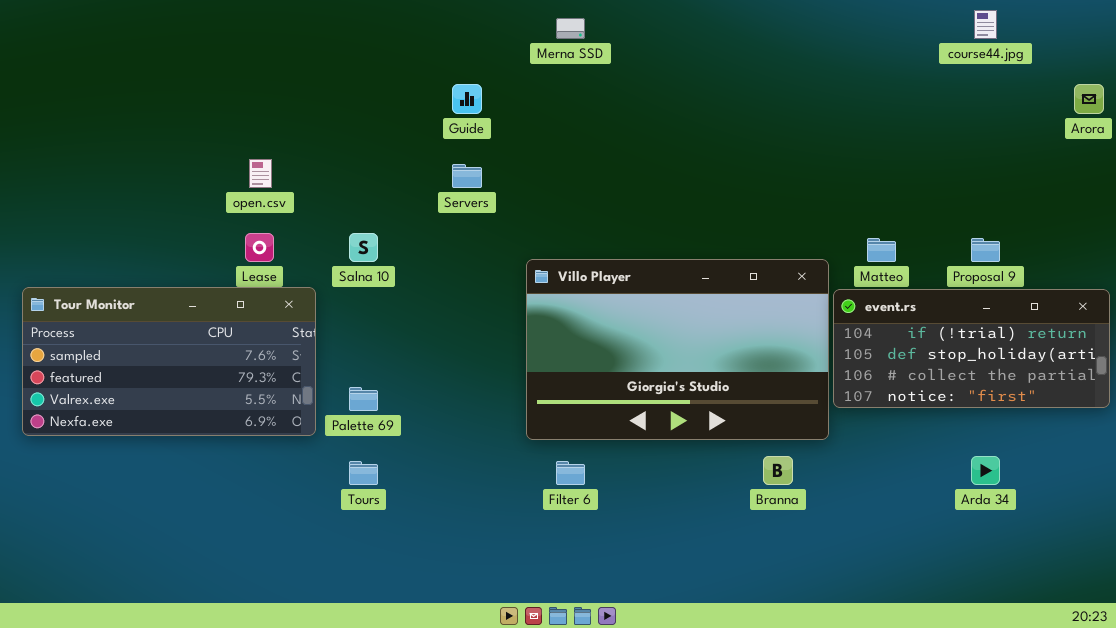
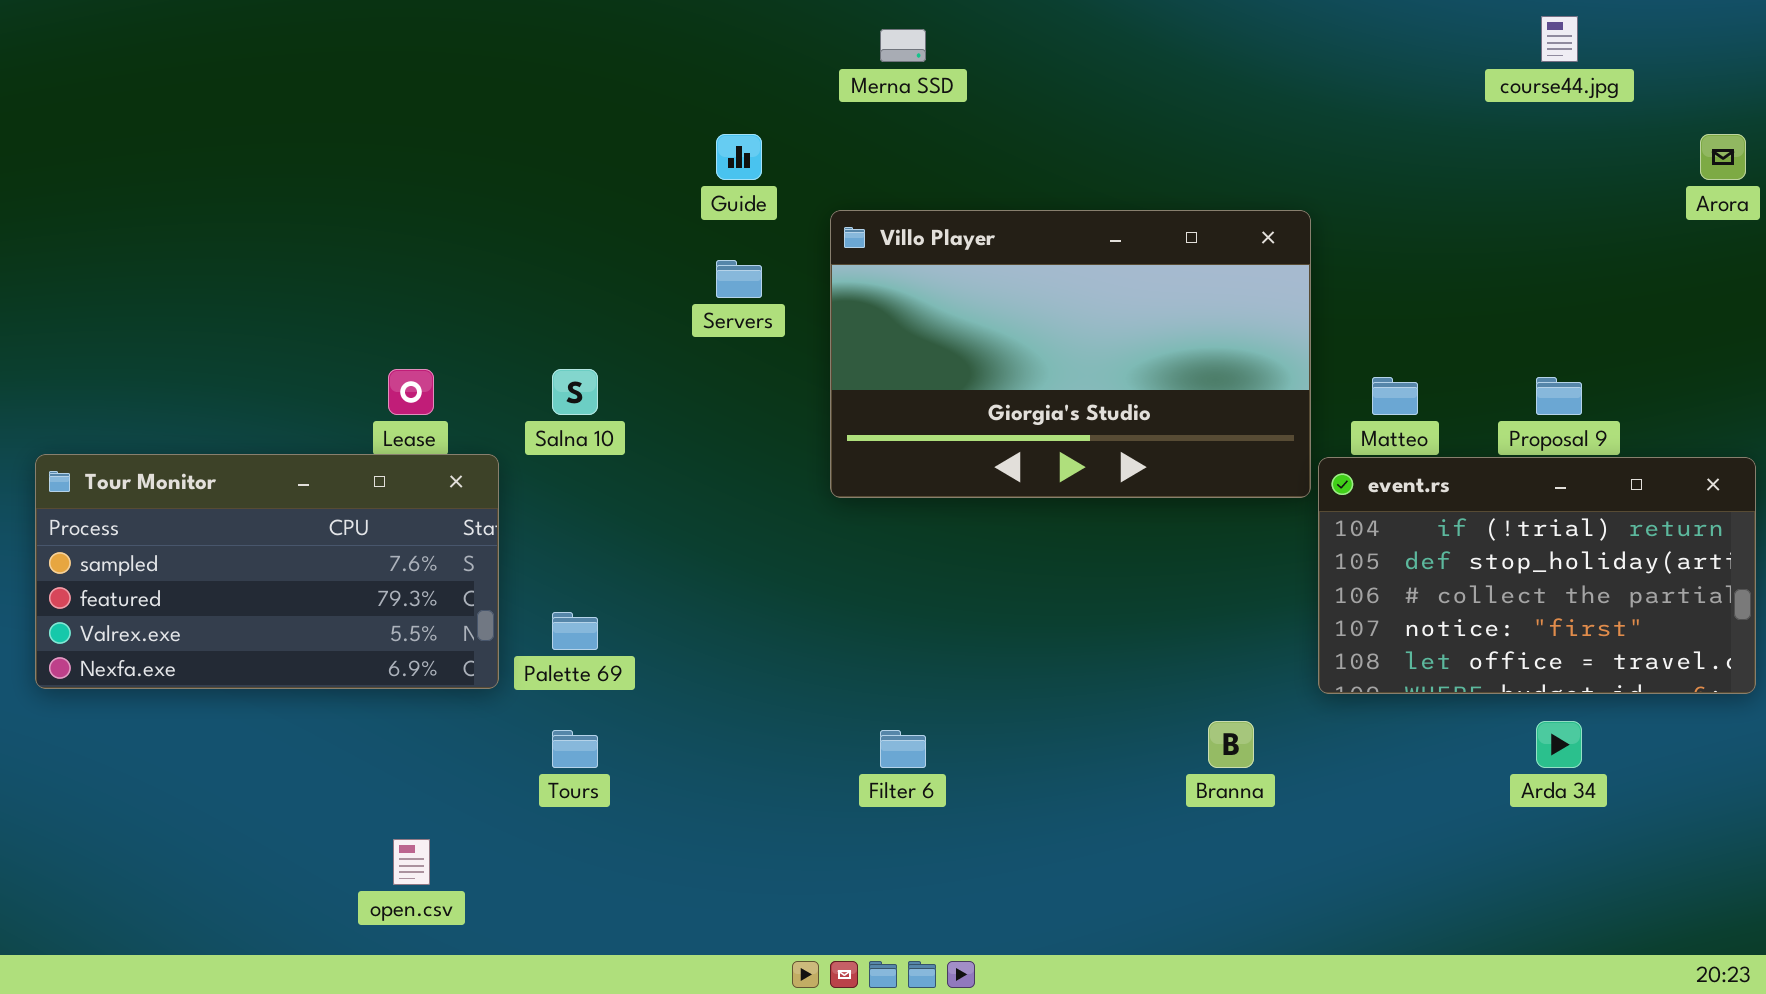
open.csv: [249,159,272,188] -> [393,839,430,885], moved
Villo Player: [526,259,829,440] -> [830,210,1311,498], moved
event.rs: [833,289,1110,408] -> [1318,457,1756,694], resized

